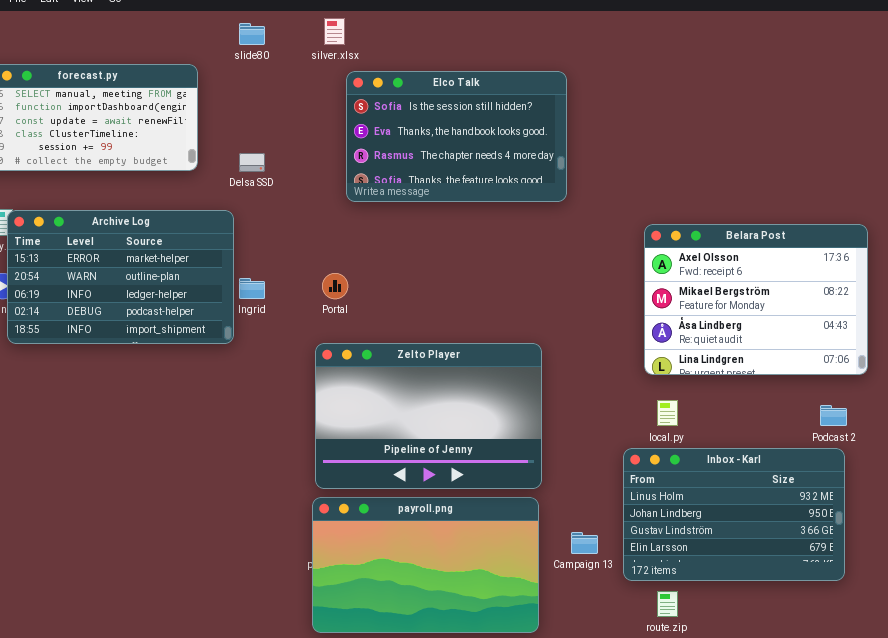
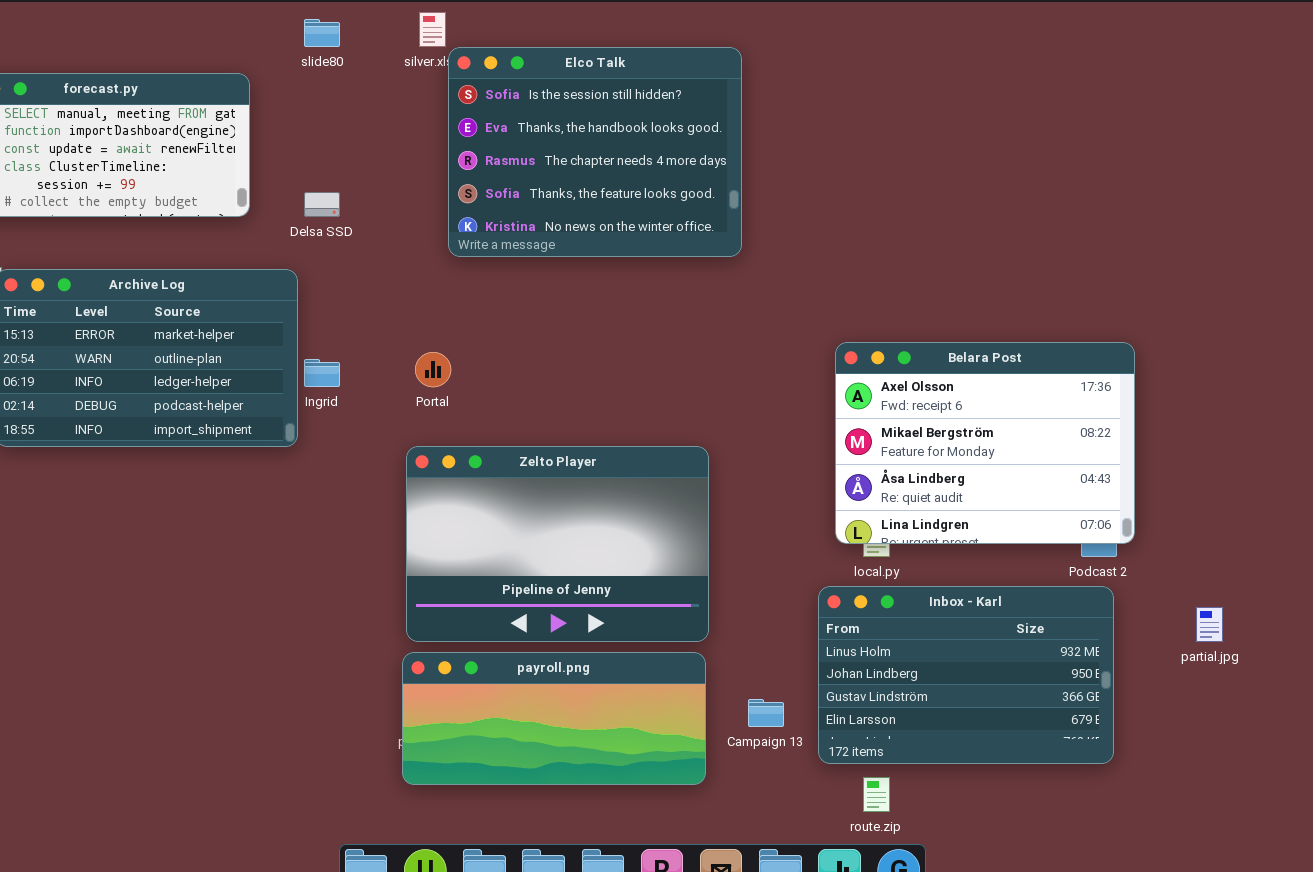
Elco Talk: [346,71,567,202] -> [448,47,742,257], resized
Belara Post: [644,224,868,375] -> [835,342,1135,544], moved
payroll.png: [312,497,539,633] -> [402,652,706,785], resized

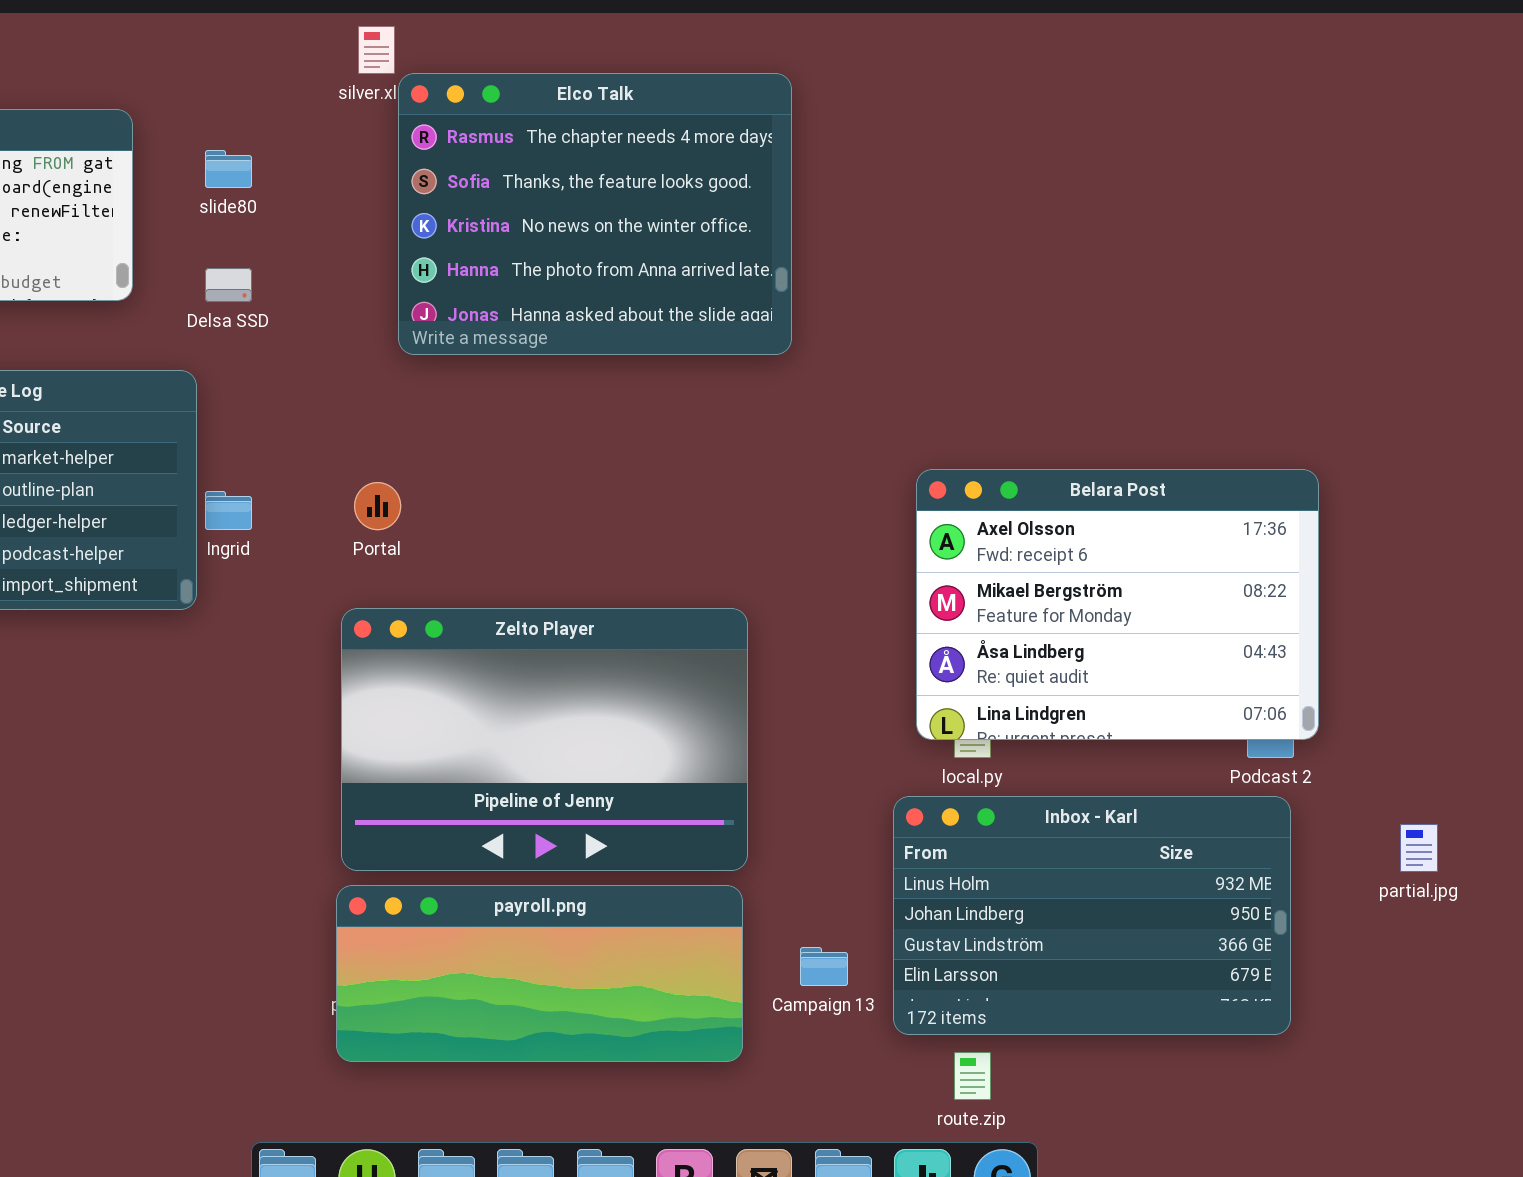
slide80: [304,19,340,47] -> [205,150,252,188], moved
Elco Talk: [448,47,742,257] -> [398,73,792,355], scrolled down 2 rows

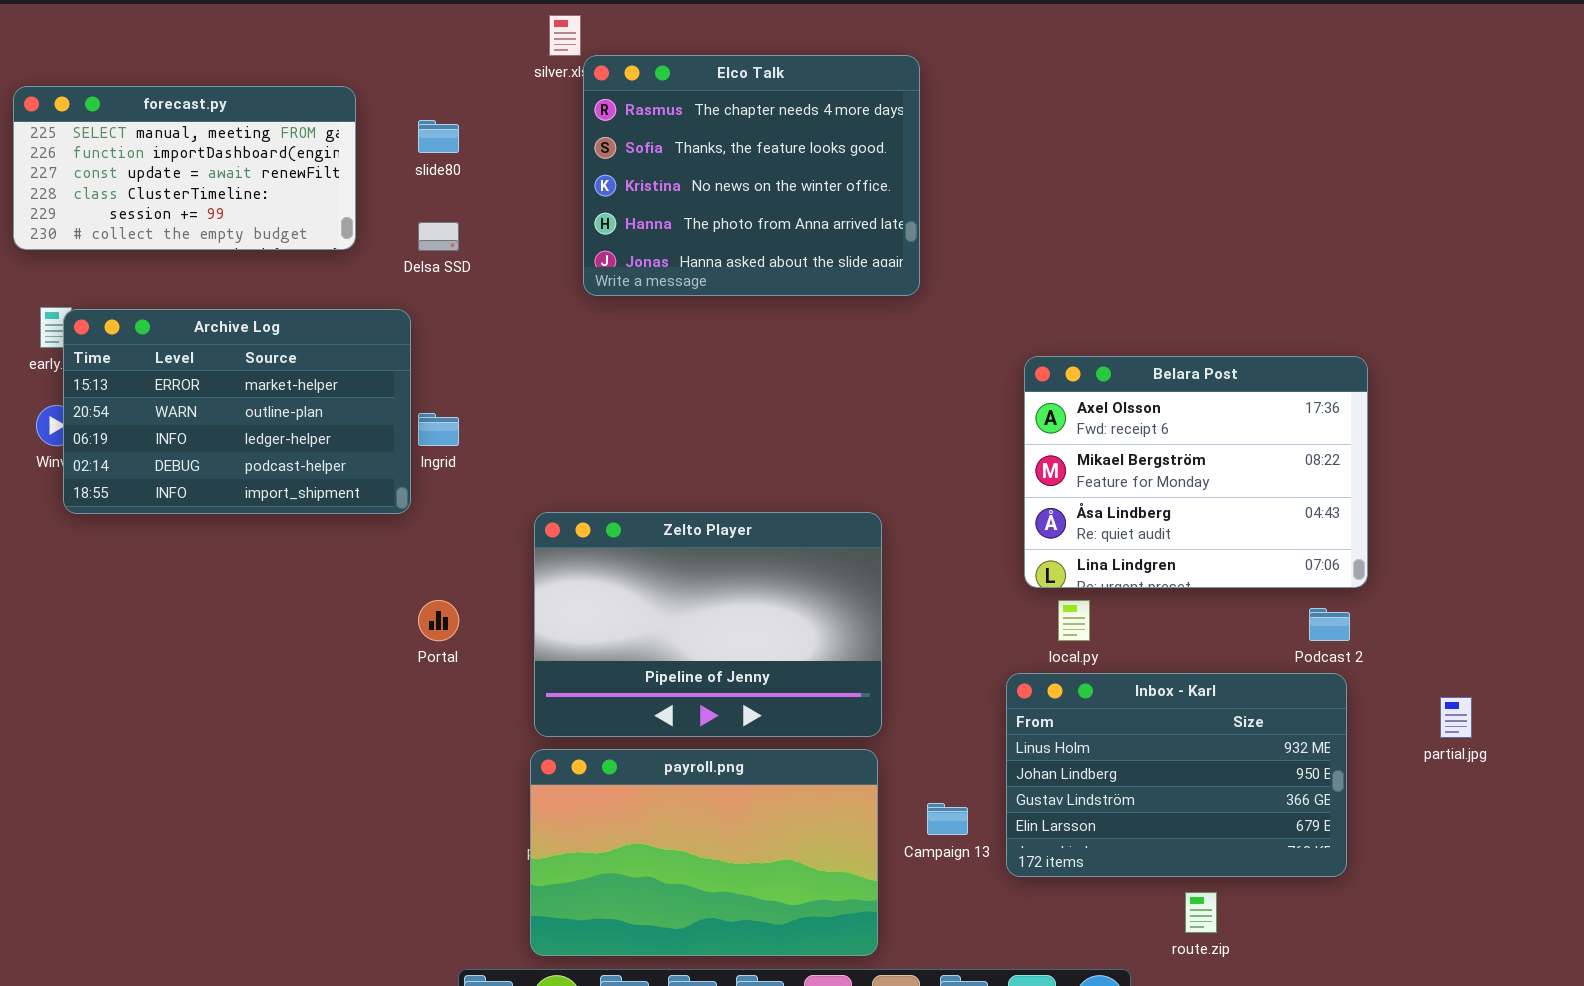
Belara Post: [916,469,1319,740] -> [1024,356,1368,588], moved
Portal: [354,482,401,530] -> [418,600,459,641], moved
payroll.png: [336,885,743,1062] -> [530,749,878,956], resized
route.zip: [954,1052,991,1100] -> [1185,892,1217,933], moved

